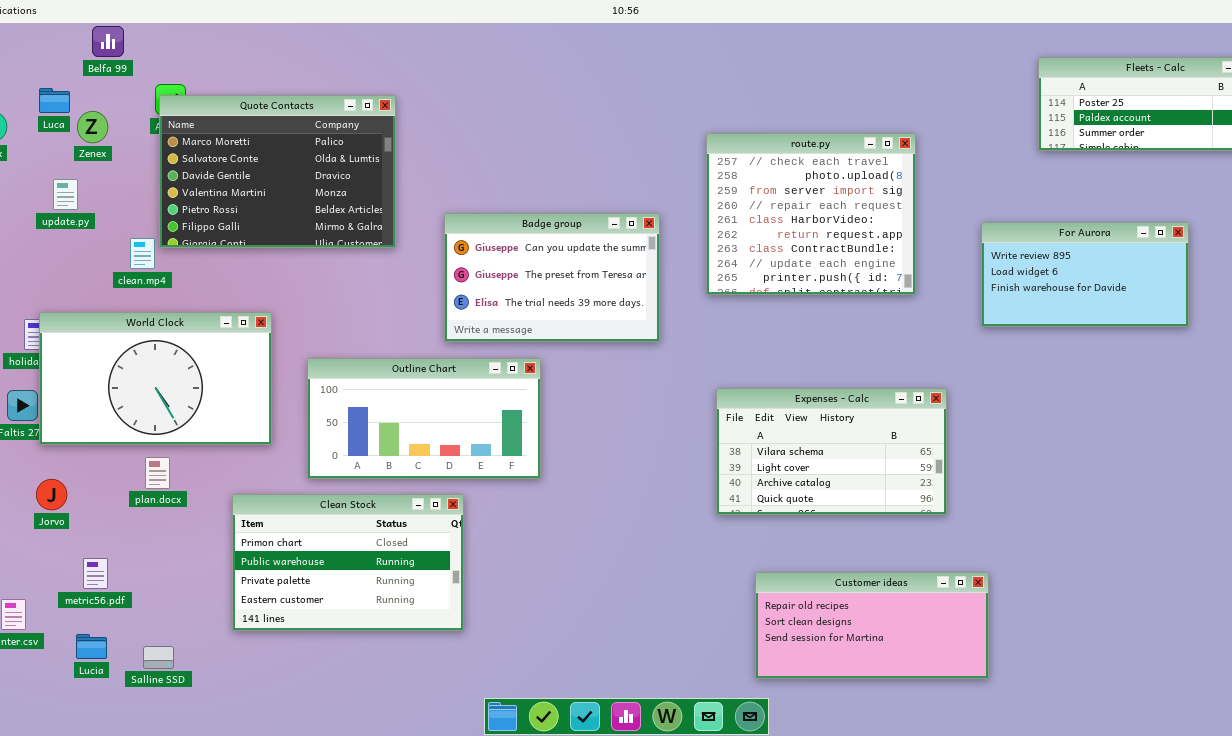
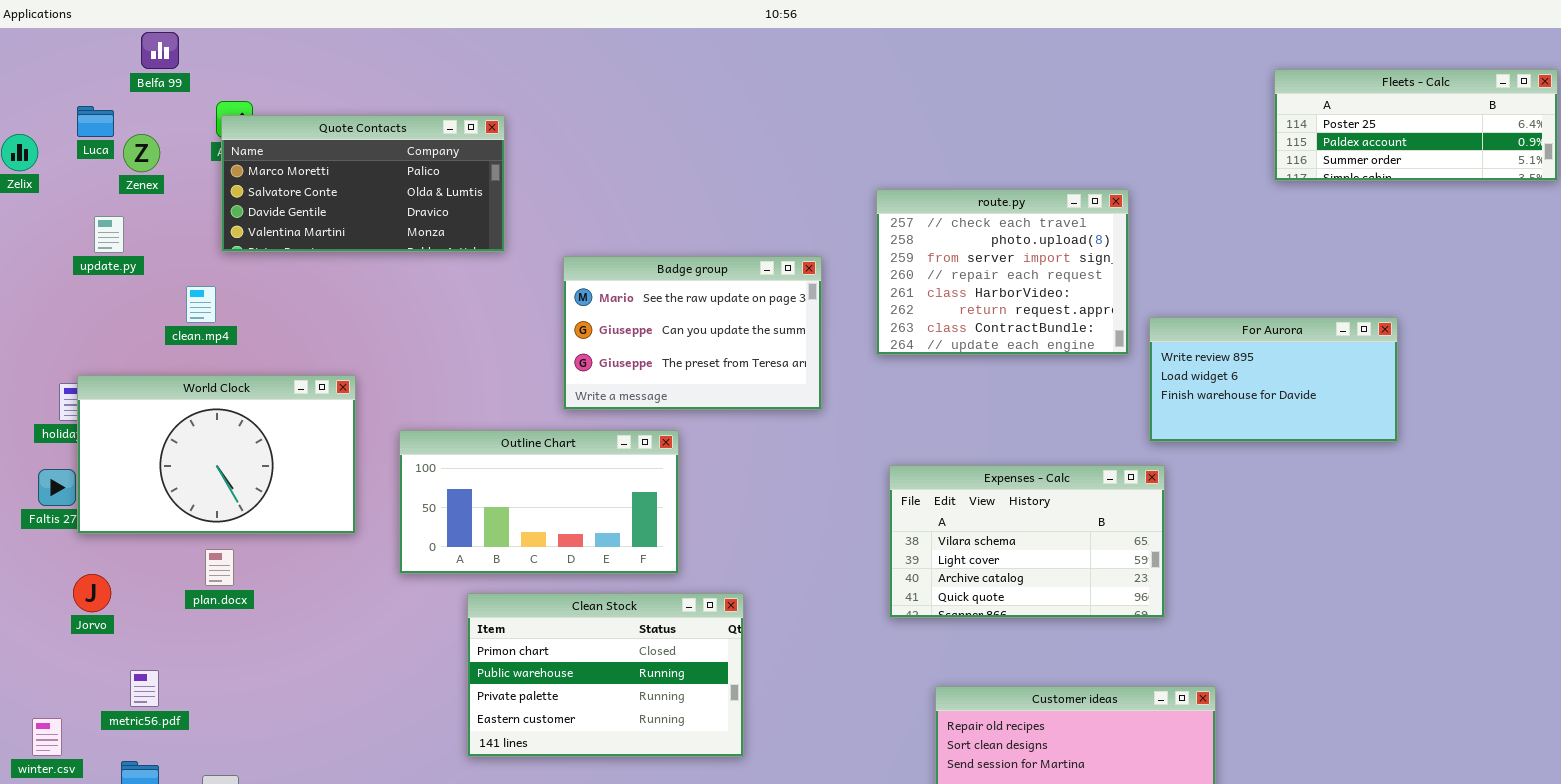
Quote Contacts: [159,95,396,248] -> [221,115,505,252], resized
route.py: [706,133,916,295] -> [876,189,1129,355], resized
Badge group: [444,213,660,342] -> [563,256,822,410], scrolled up 1 row
For Aurora: [981,222,1189,327] -> [1149,317,1398,442], moved
Clean Stock: [232,494,464,631] -> [467,593,744,757], moved

